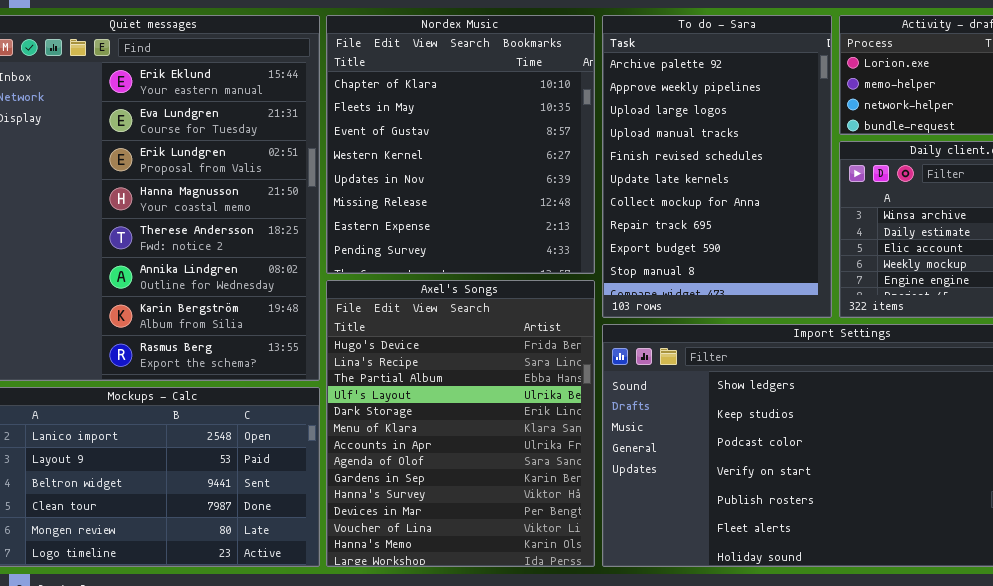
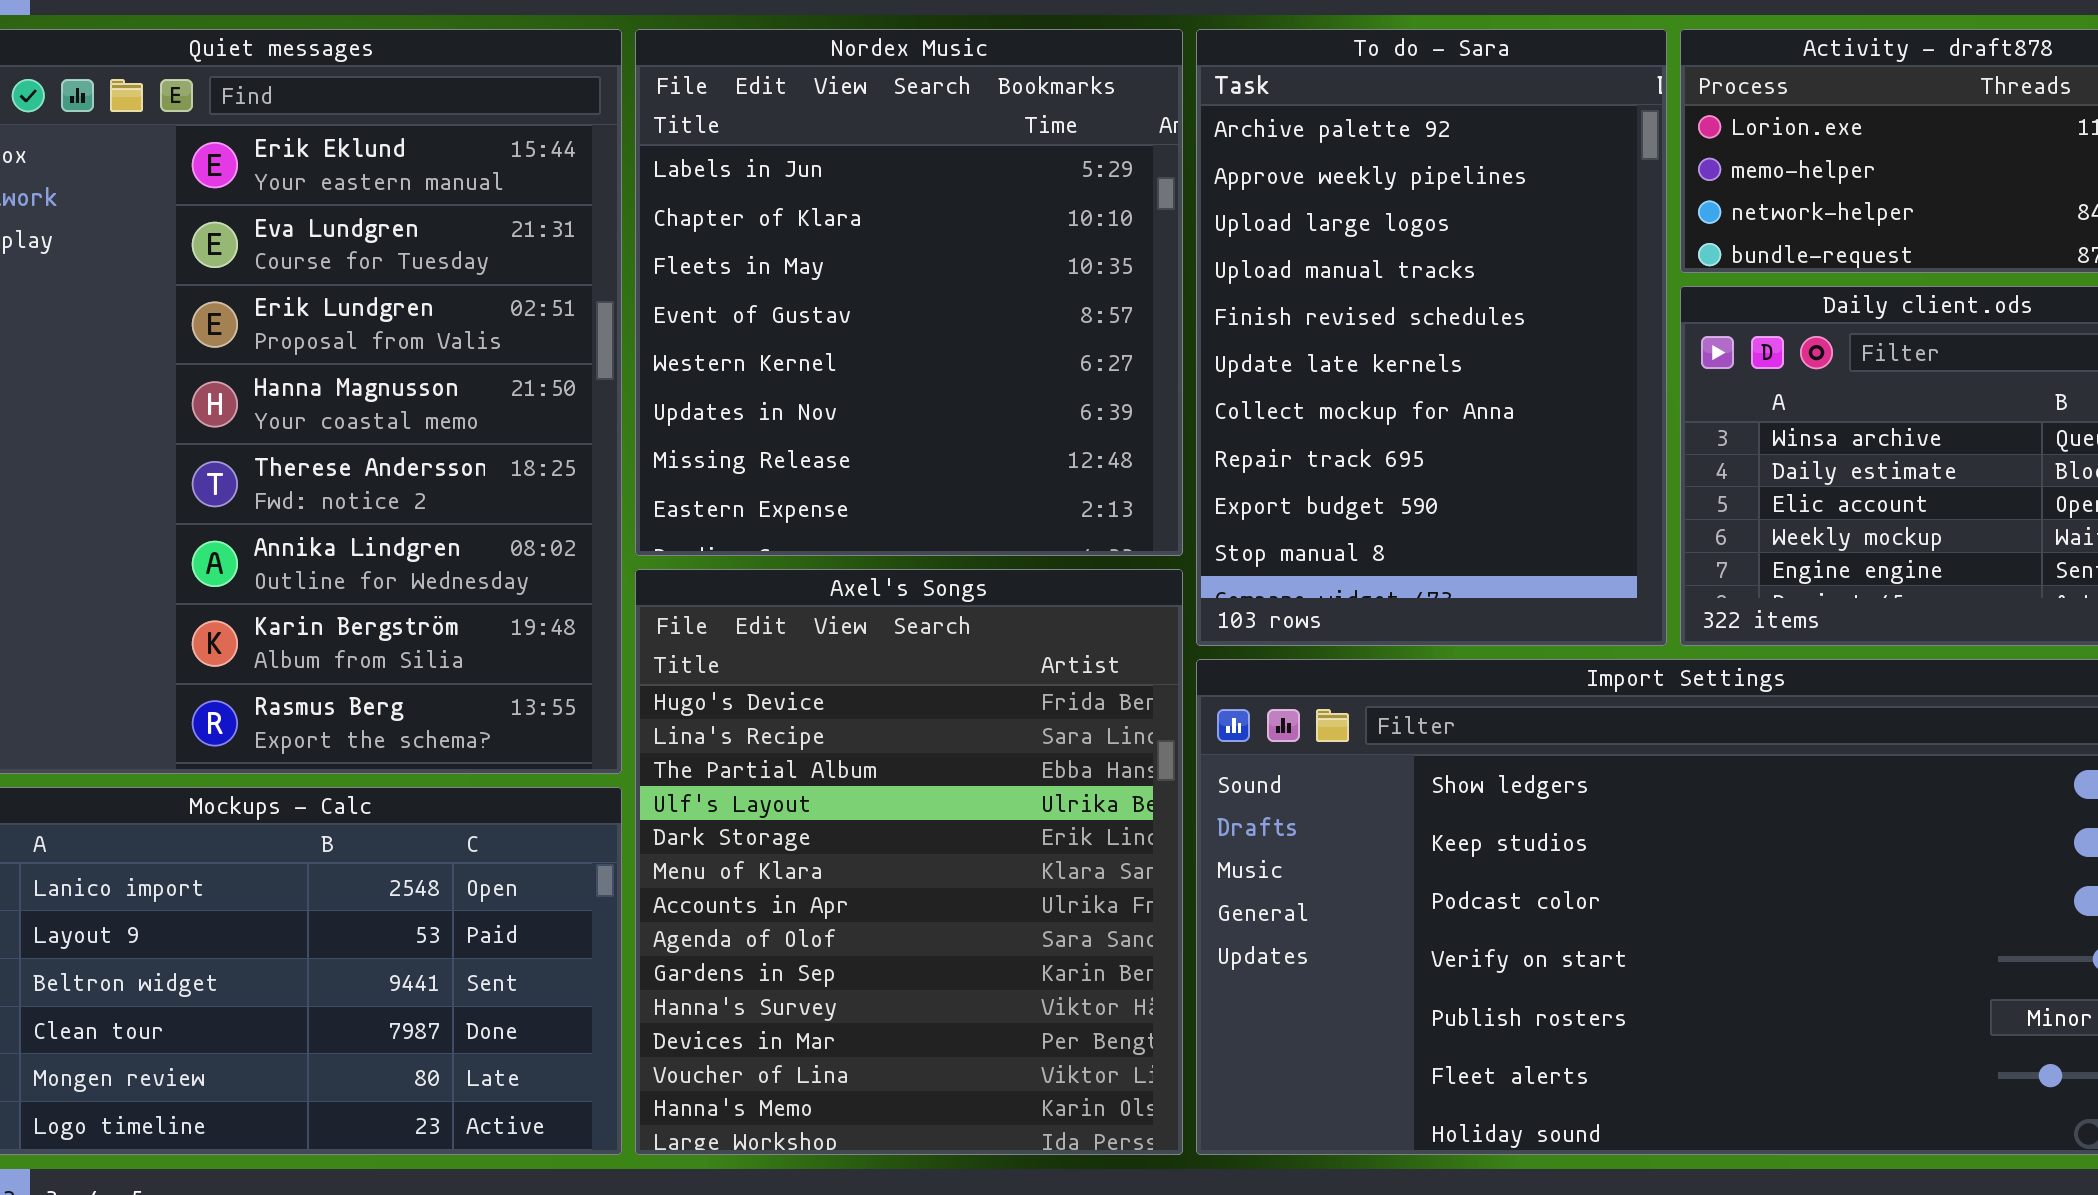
Nordex Music: [326,15,595,274] -> [635,29,1183,556], scrolled up 1 row

